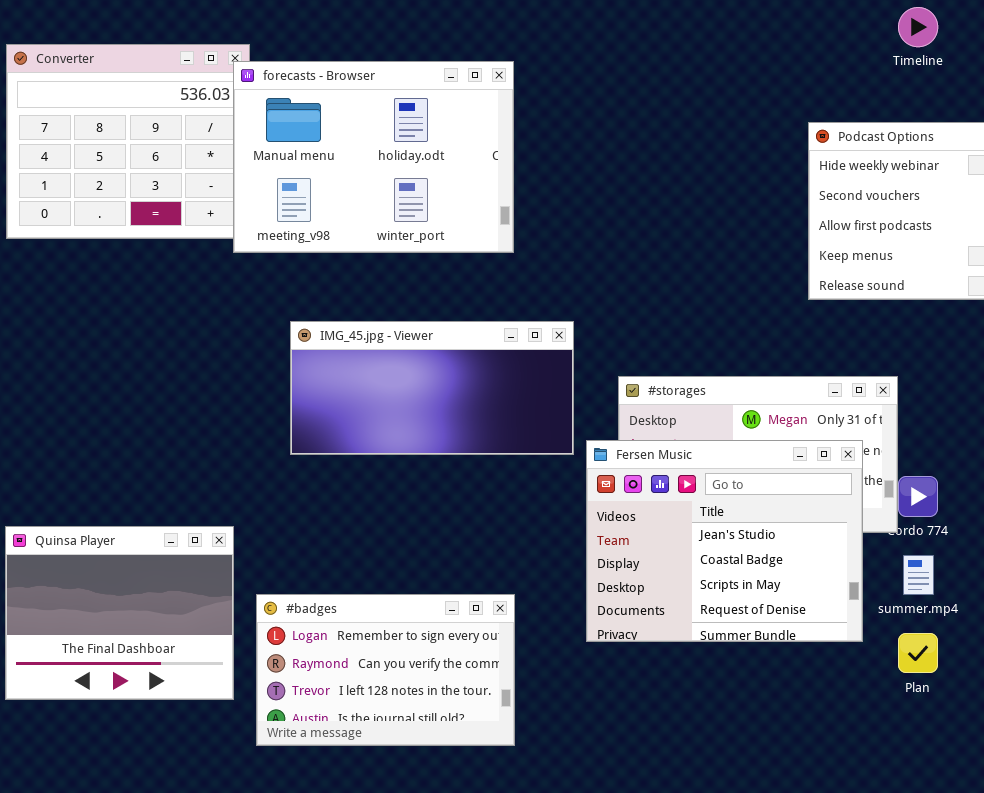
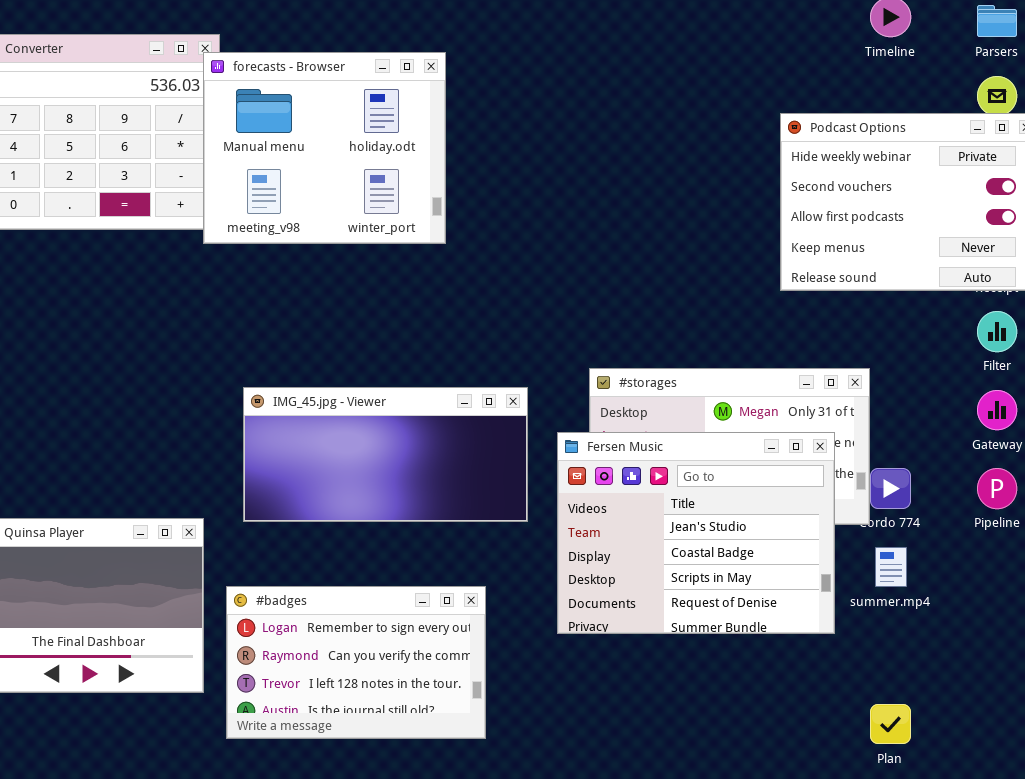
forecasts - Browser: [233,61,514,253] -> [203,52,446,244], resized
IMG_45.jpg - Viewer: [290,321,574,455] -> [243,387,528,522], moved
Plan: [898,633,938,673] -> [870,704,911,744], moved

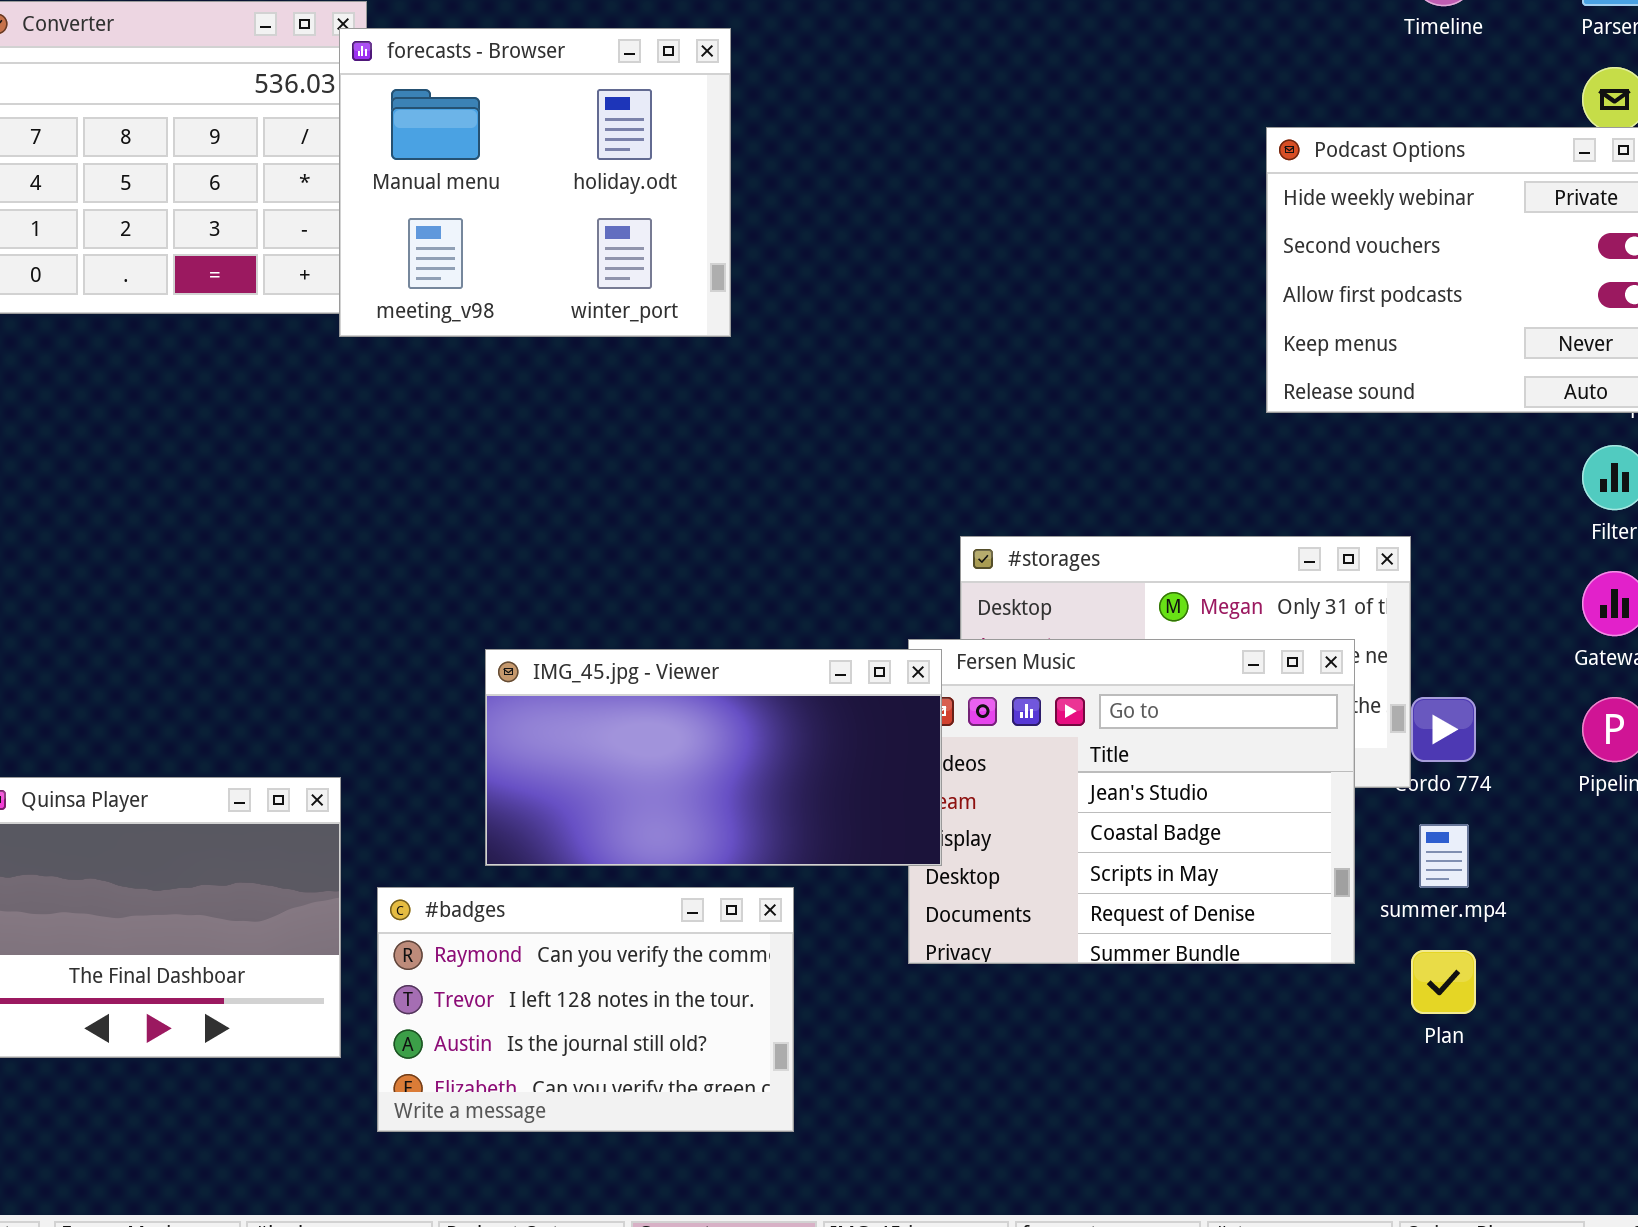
IMG_45.jpg - Viewer: [243,387,528,522] -> [485,649,942,866], moved
#badges: [226,586,486,739] -> [377,887,794,1132], scrolled down 1 row
Plan: [870,704,911,744] -> [1411,950,1476,1014], moved

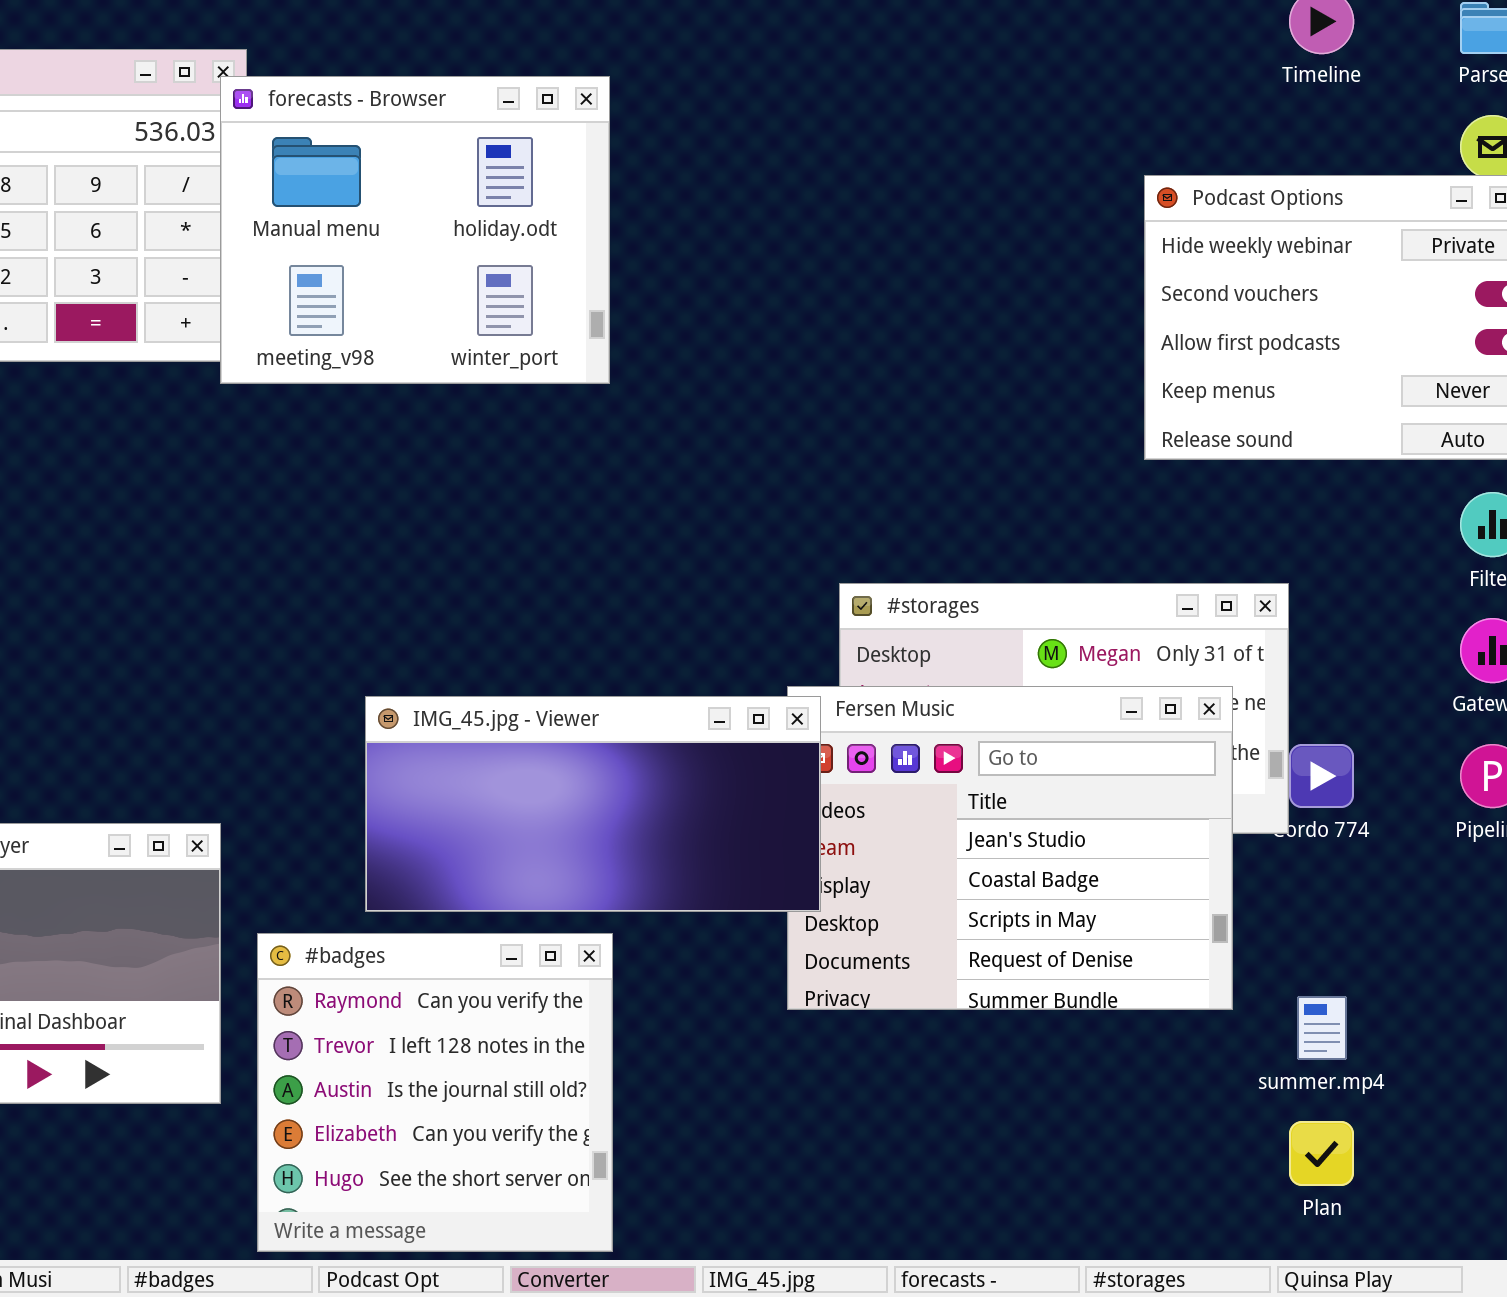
summer.mp4: [1419,824,1469,888] -> [1297,996,1347,1060], moved
#badges: [377,887,794,1132] -> [257,933,613,1252], resized
Plan: [1411,950,1476,1014] -> [1289,1121,1354,1186], moved

